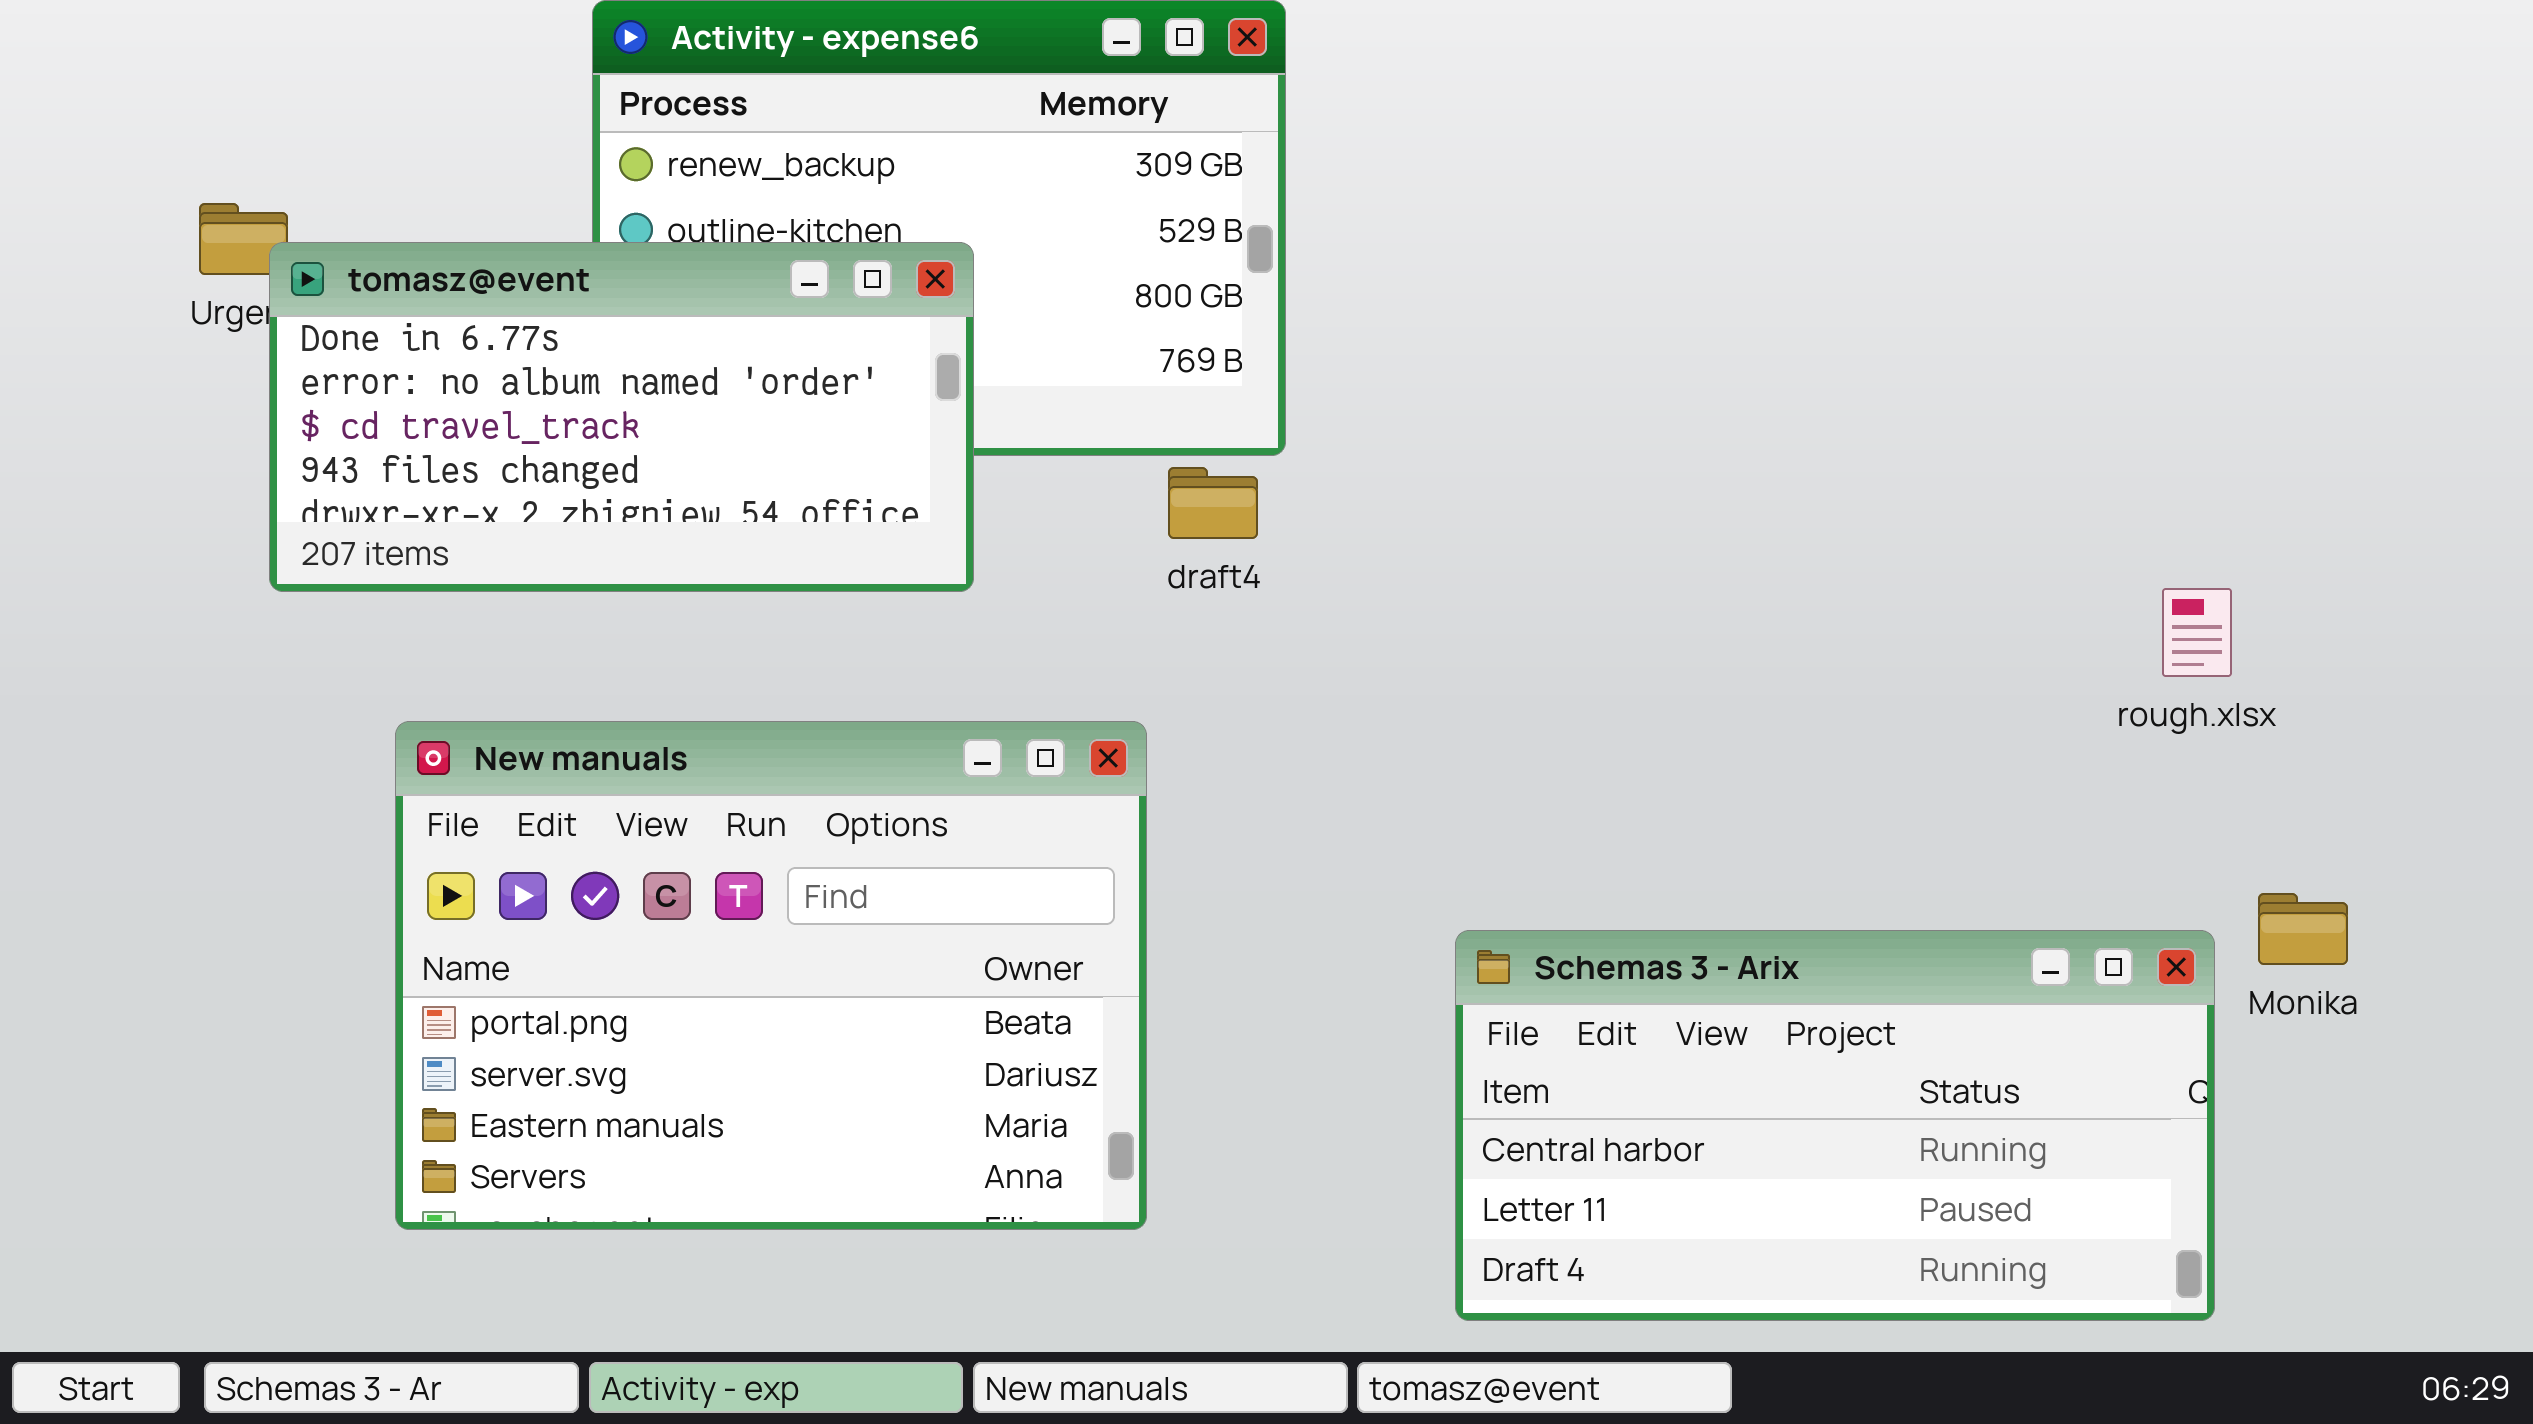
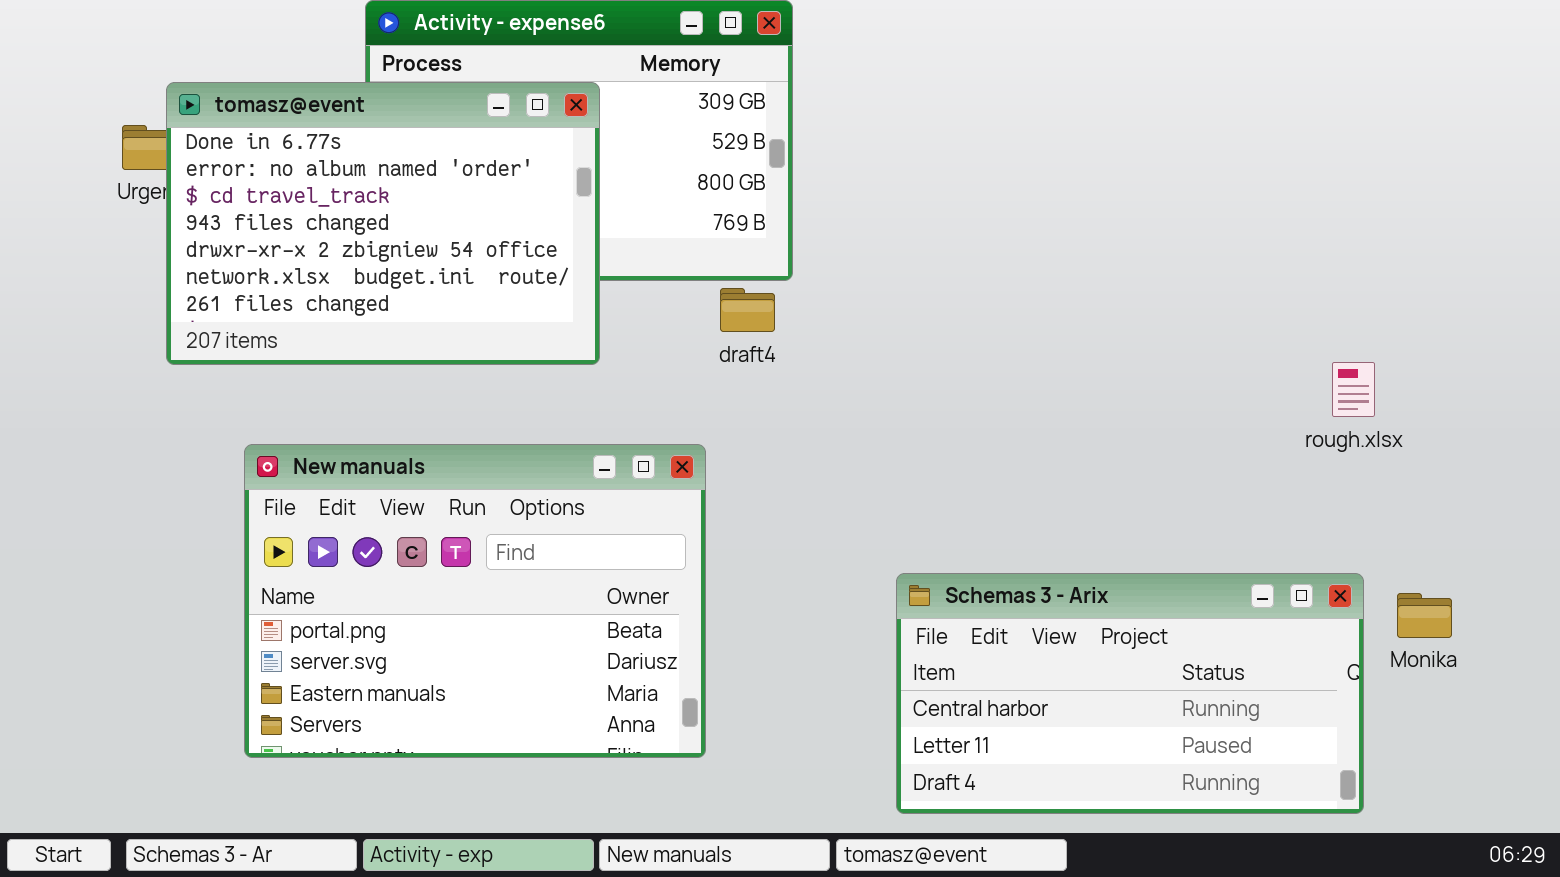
tomasz@event: [269,242,974,592] -> [166,82,600,365], resized
Monika: [2258,893,2348,965] -> [1397,593,1452,638], moved

